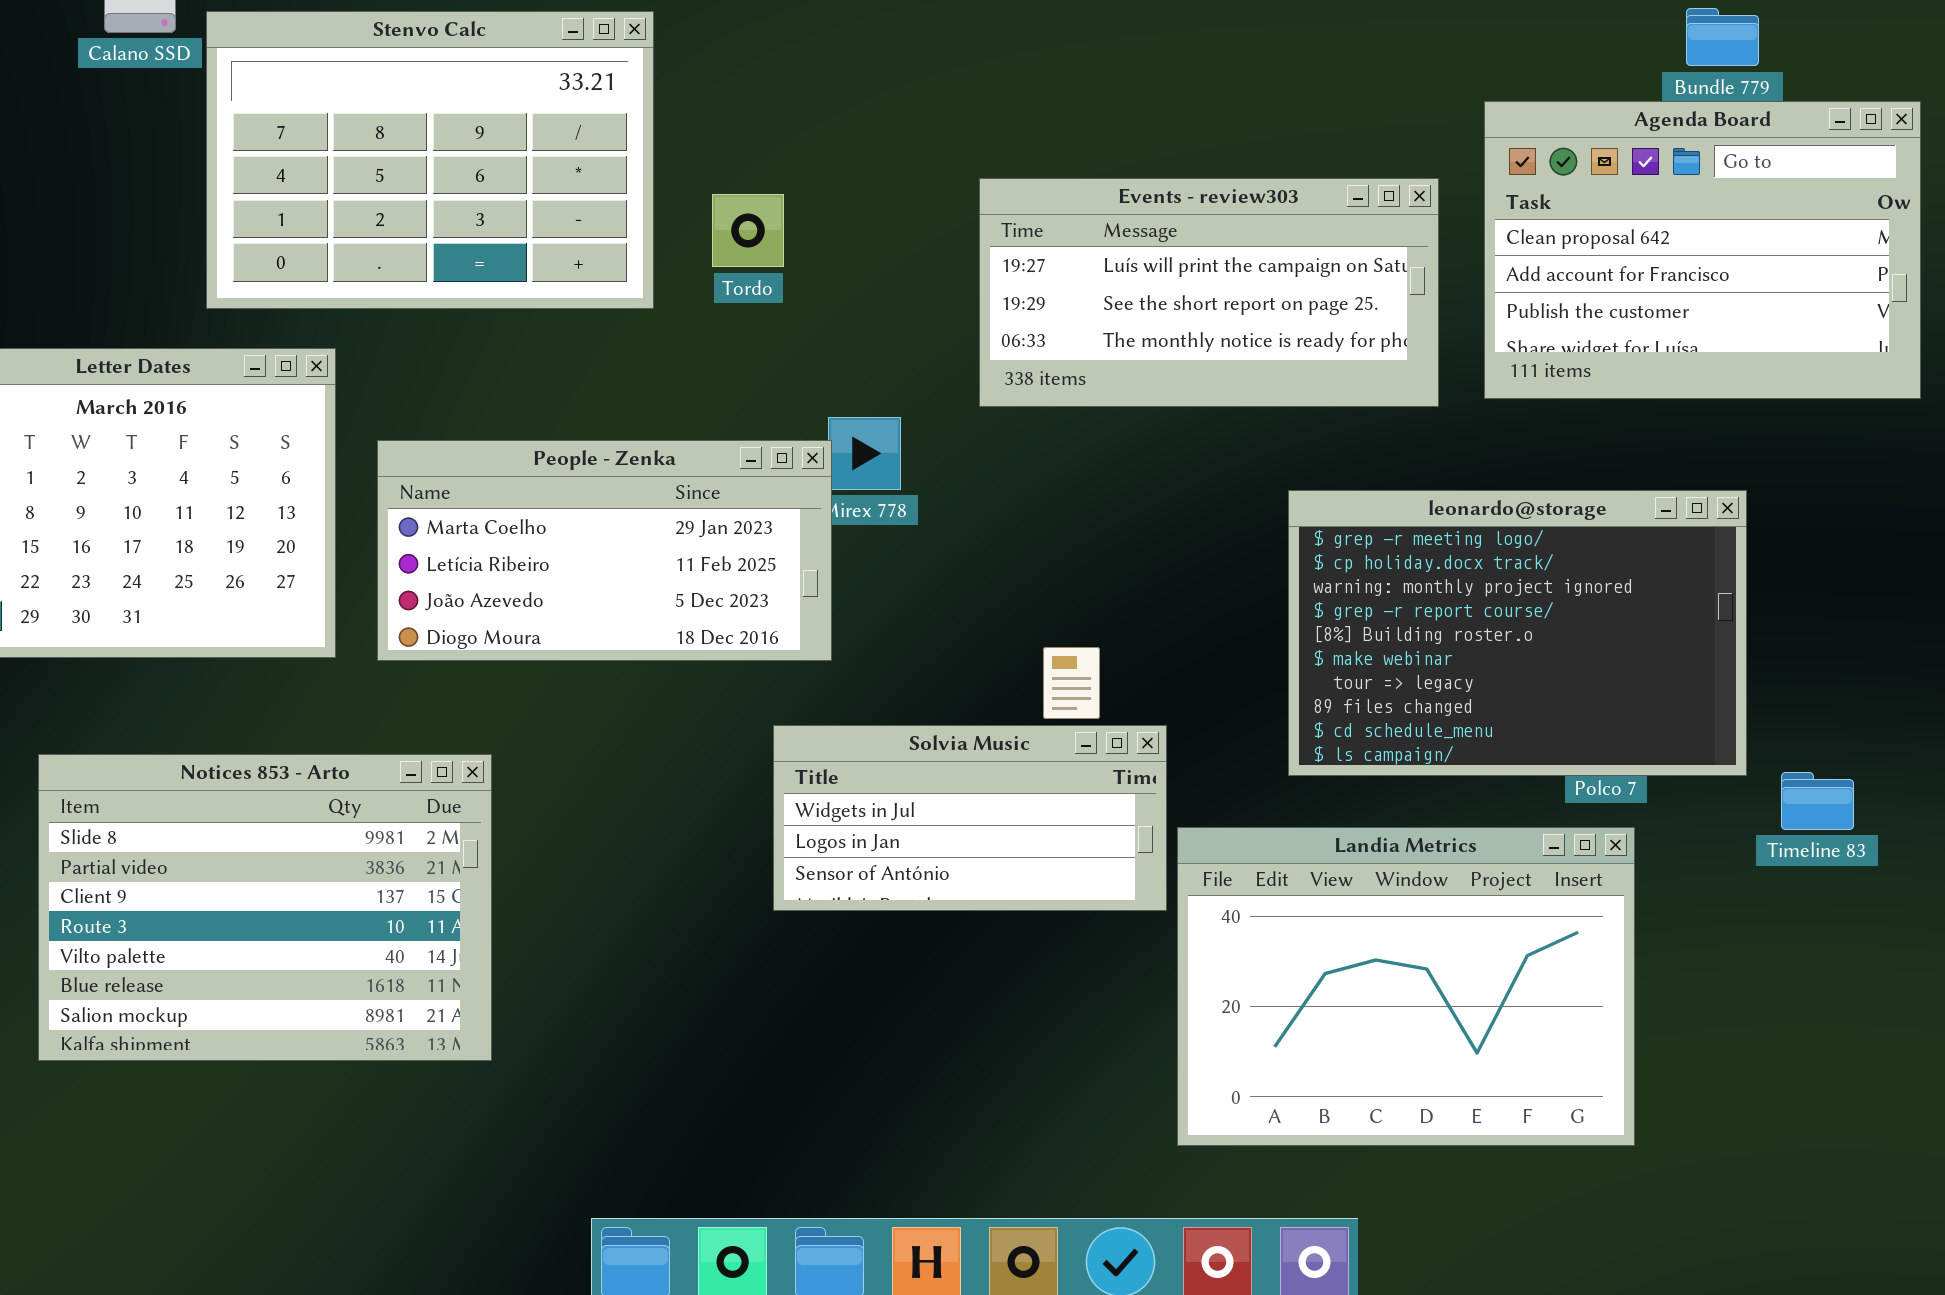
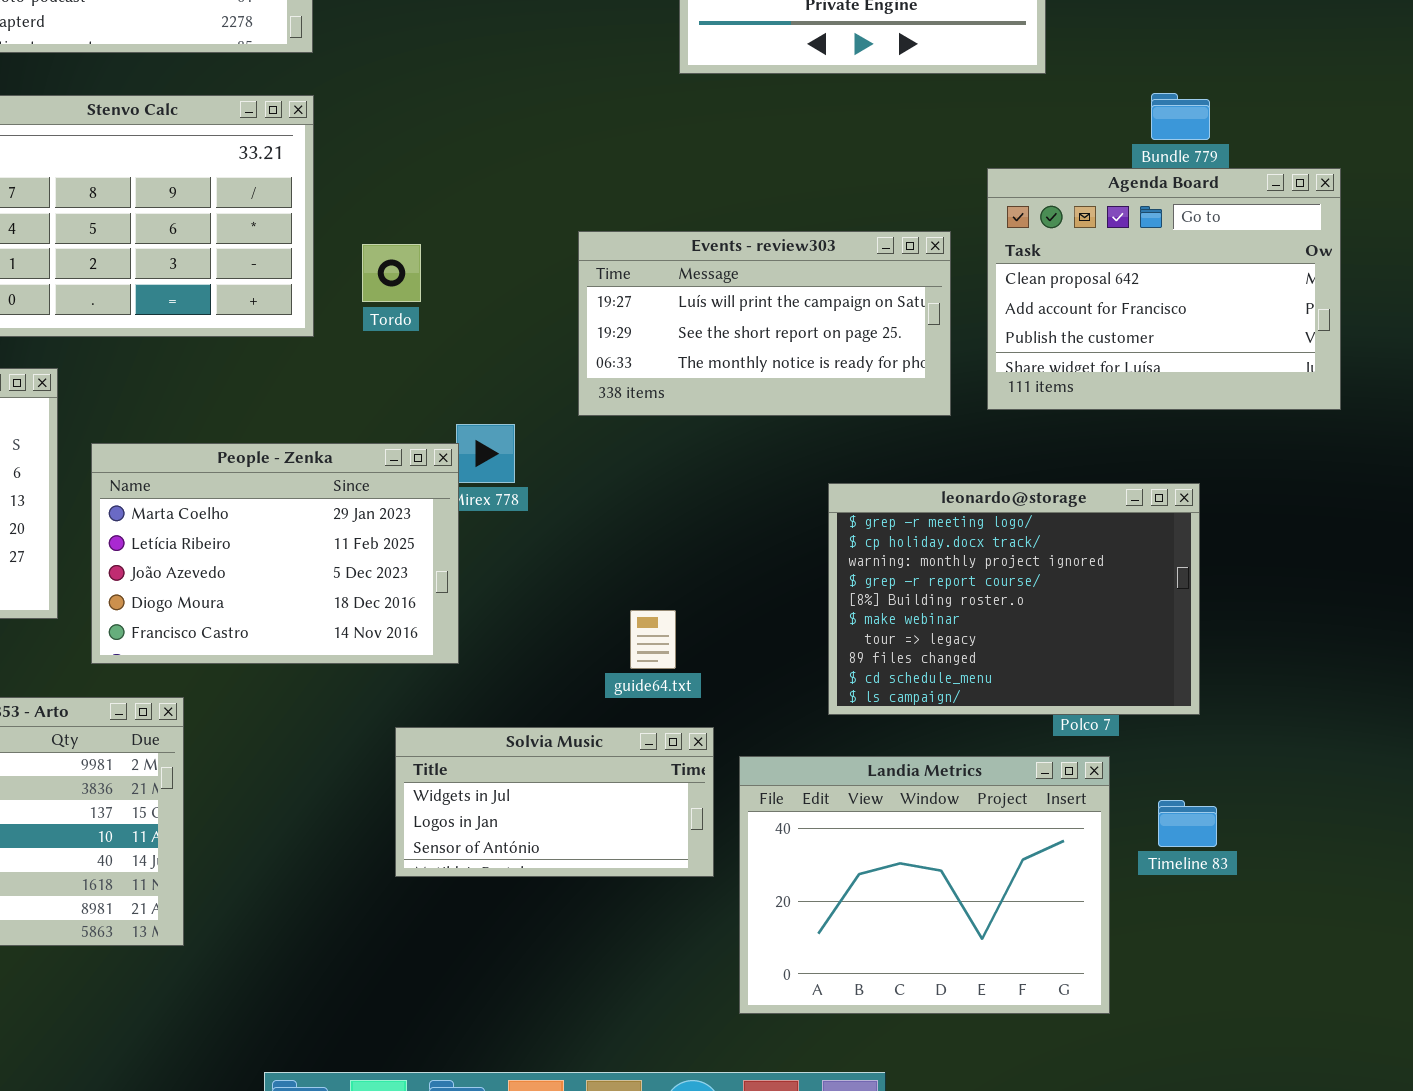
People - Zenka: [377,440,832,661] -> [91,443,459,664], resized
Solvia Music: [773,725,1167,911] -> [395,727,714,877], moved
Timeline 83: [1781,772,1854,830] -> [1158,800,1217,847], moved

